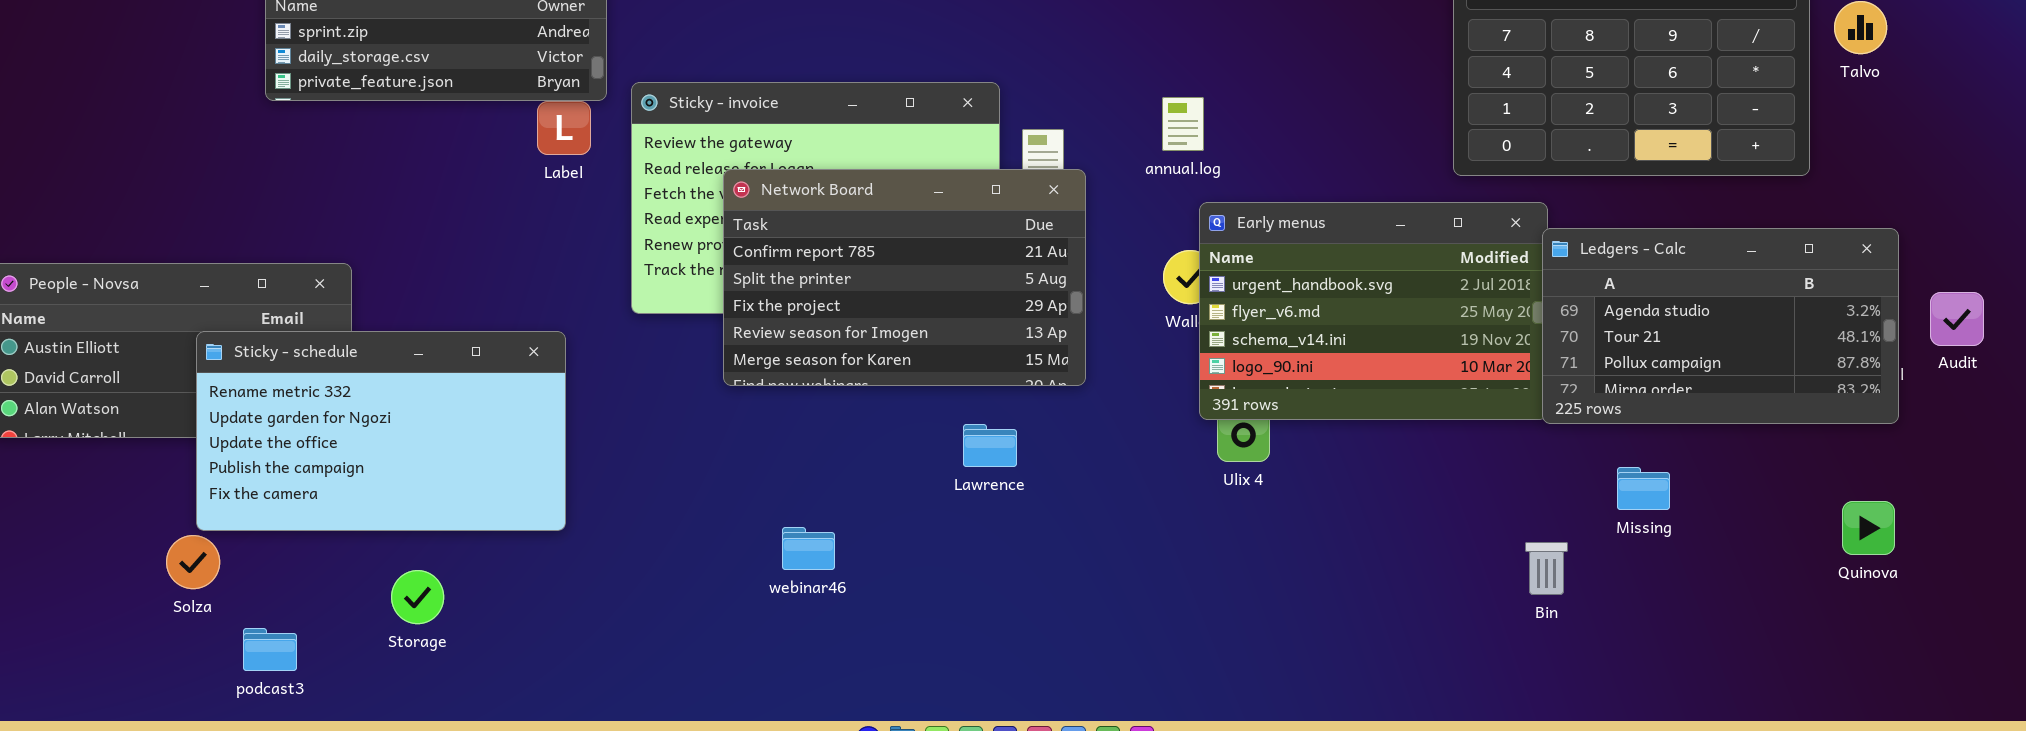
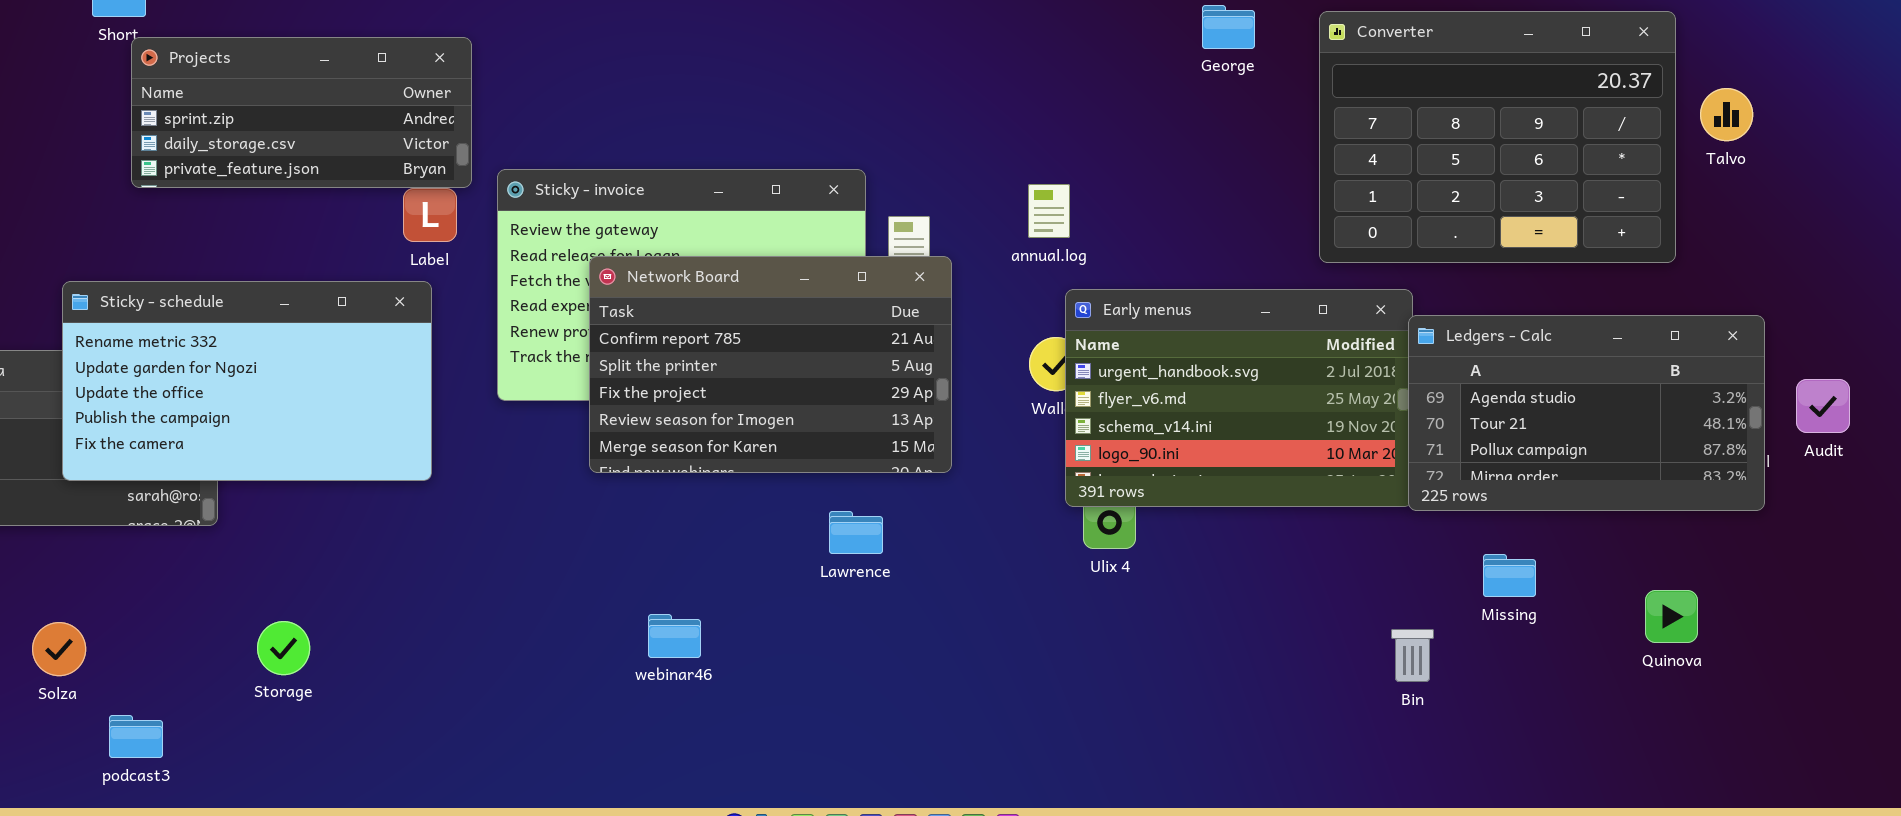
Sticky - schedule: [196,331,566,531] -> [62,281,432,481], moved
Quinova: [1842,501,1895,555] -> [1645,590,1698,643], moved
Storage: [391,570,444,624] -> [257,621,310,675], moved

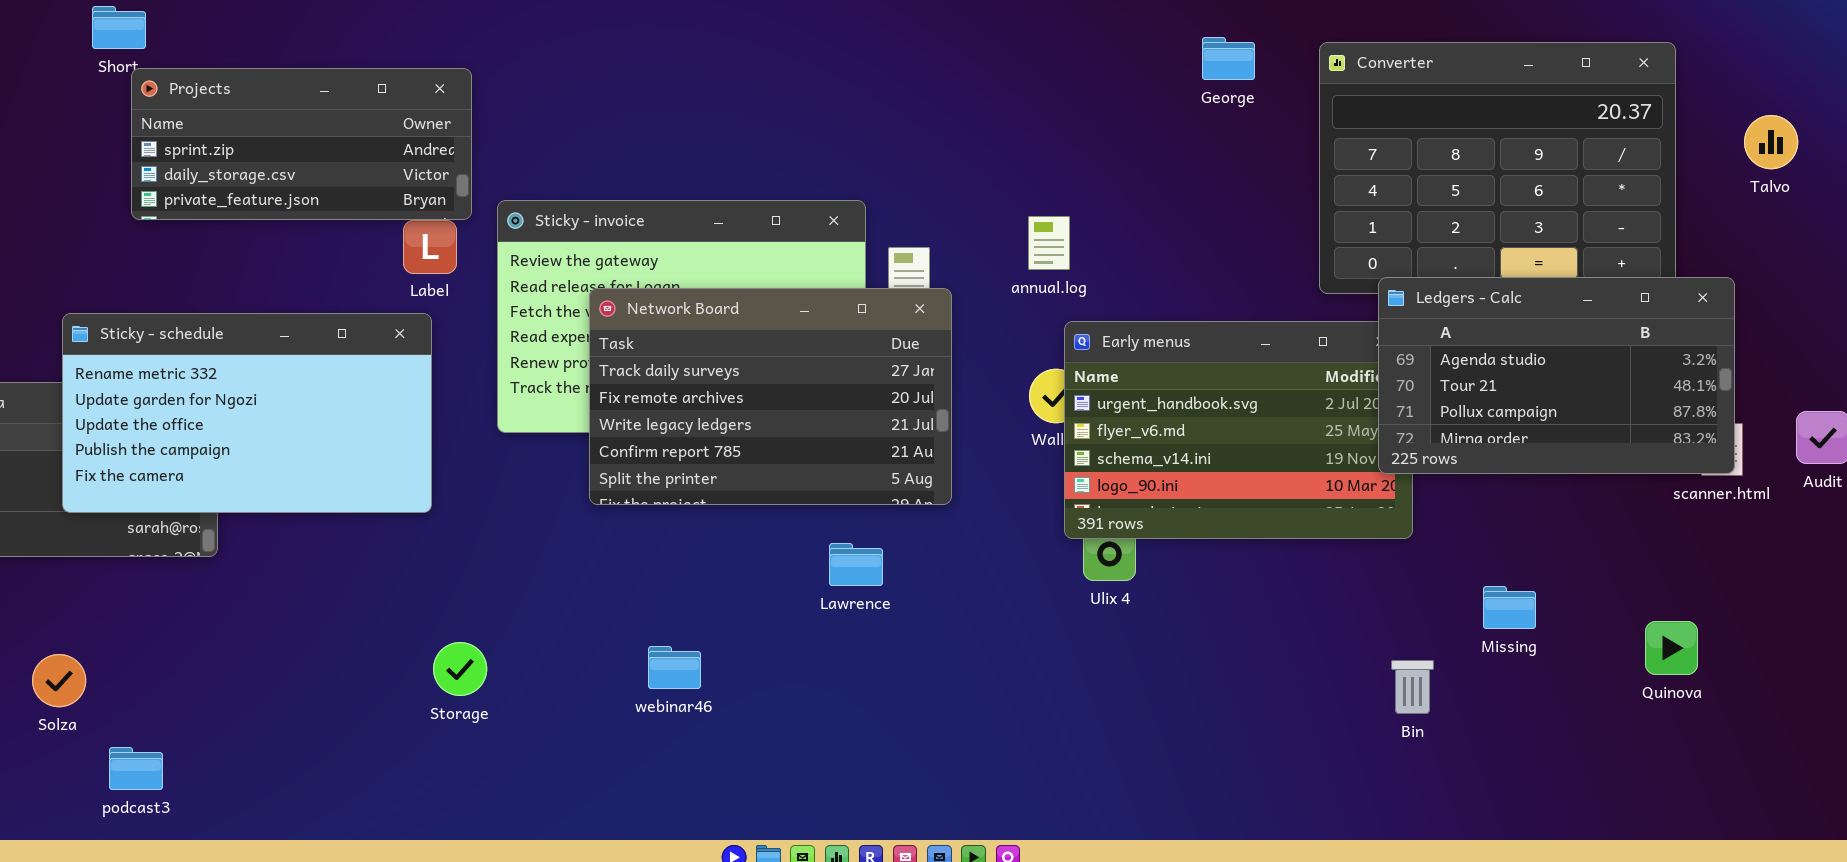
Talvo: [1700,88,1753,141] -> [1744,115,1798,169], moved
Network Board: [589,256,952,473] -> [589,288,952,505], scrolled up 3 rows
Ledgers - Calc: [1408,315,1765,511] -> [1378,277,1735,474], moved
Storage: [257,621,310,675] -> [433,642,487,696], moved

